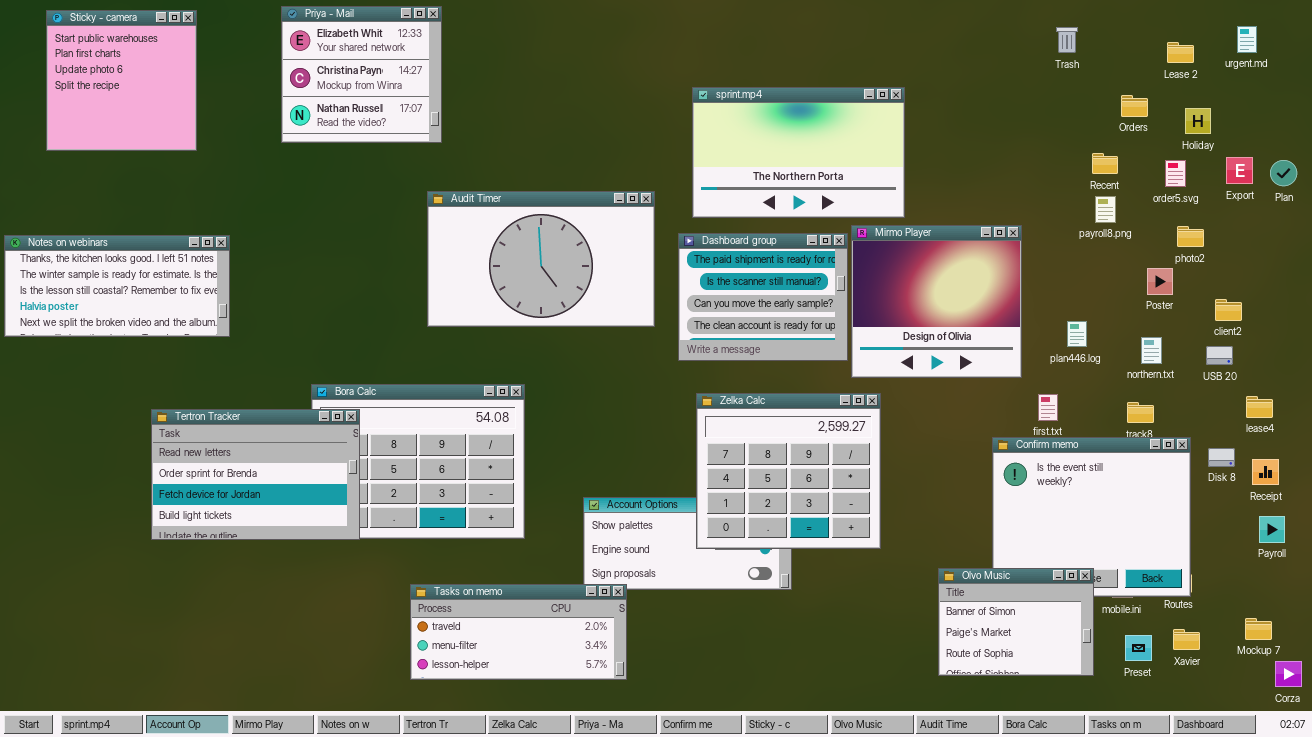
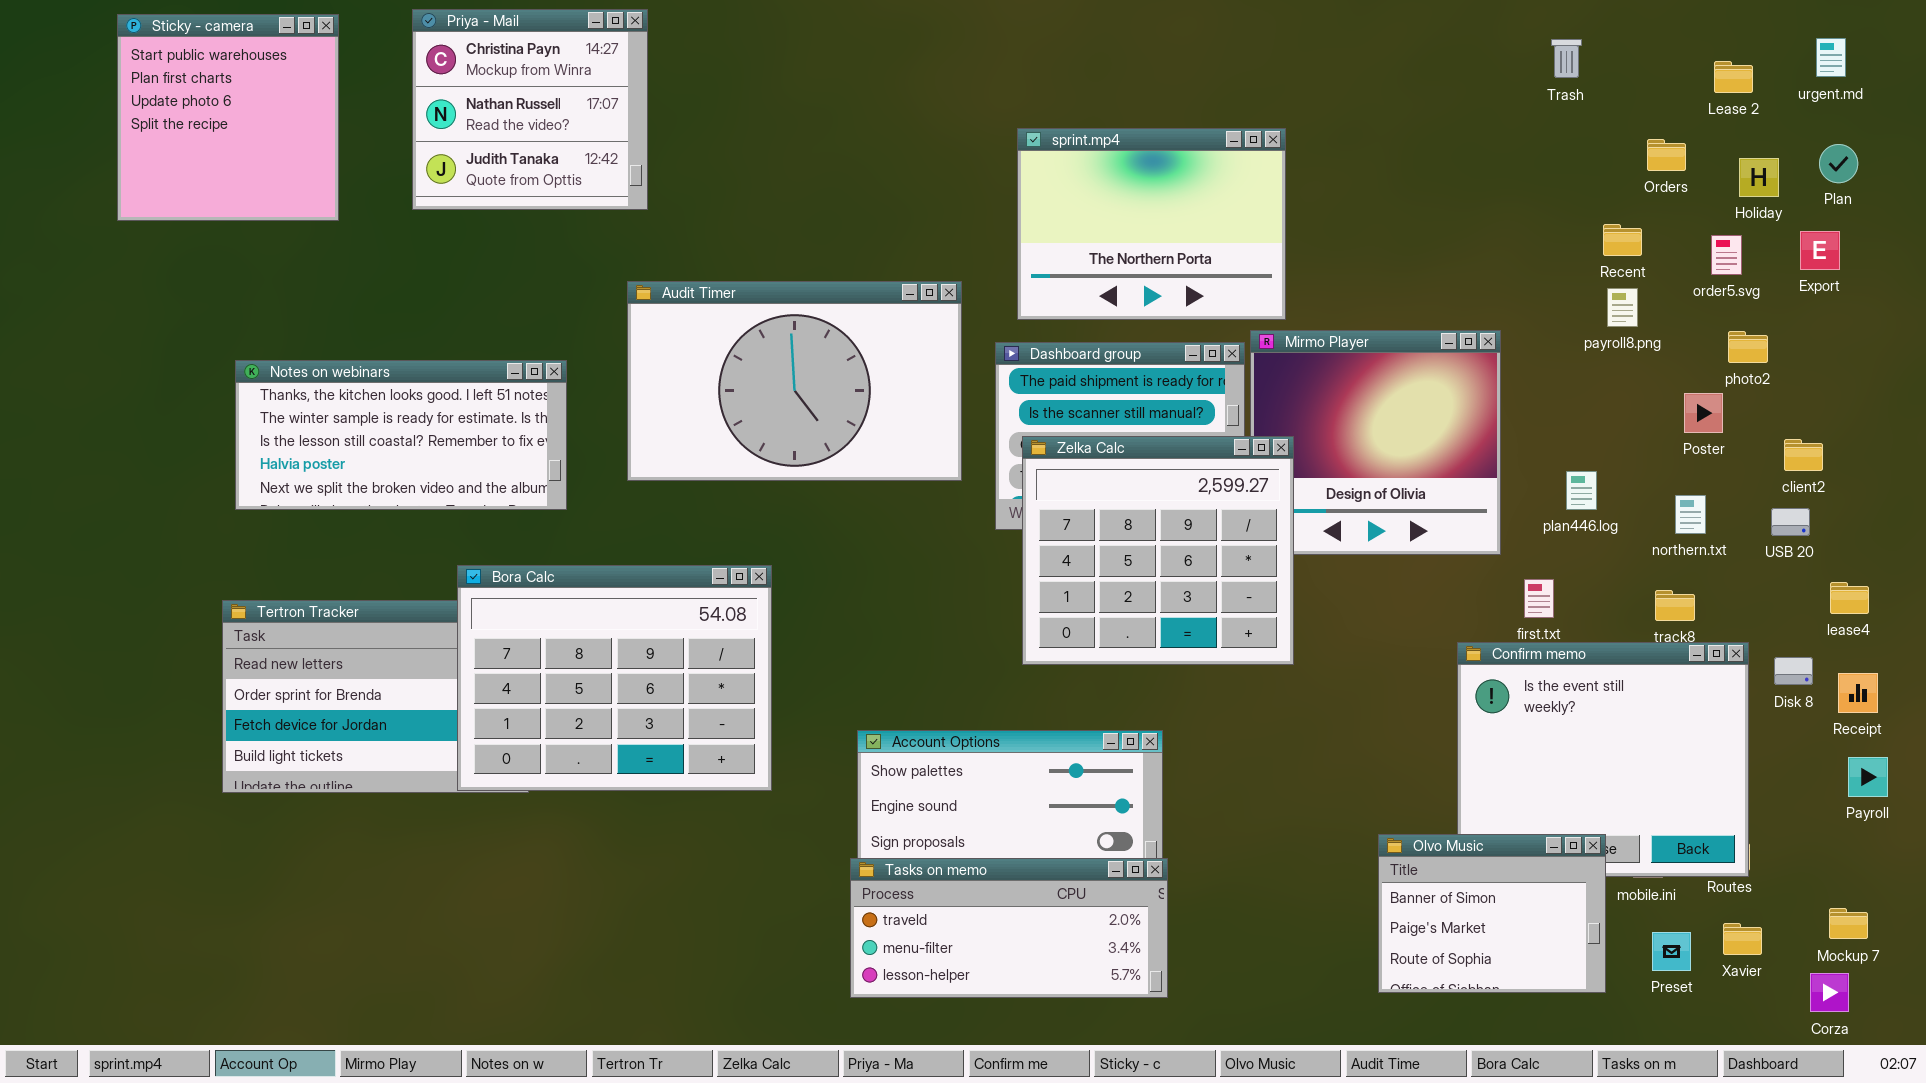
Priya - Mail: [281,6,442,143] -> [412,9,648,210], scrolled down 1 row
Sticky - camera: [46,10,197,151] -> [117,14,339,221], moved
sprint.mp4: [692,87,905,218] -> [1017,128,1286,320], resized
Plan: [1270,160,1297,186] -> [1819,144,1858,183], moved
Notes on webinars: [4,235,230,337] -> [235,360,567,510], moved
Bora Calc: [311,384,525,539] -> [457,565,772,791], raised
Zelka Calc: [696,393,881,549] -> [1022,436,1294,665], moved
Tasks on memo: [410,584,627,680] -> [850,858,1168,998], moved
Corza: [1275,661,1302,687] -> [1810,973,1849,1012], moved

